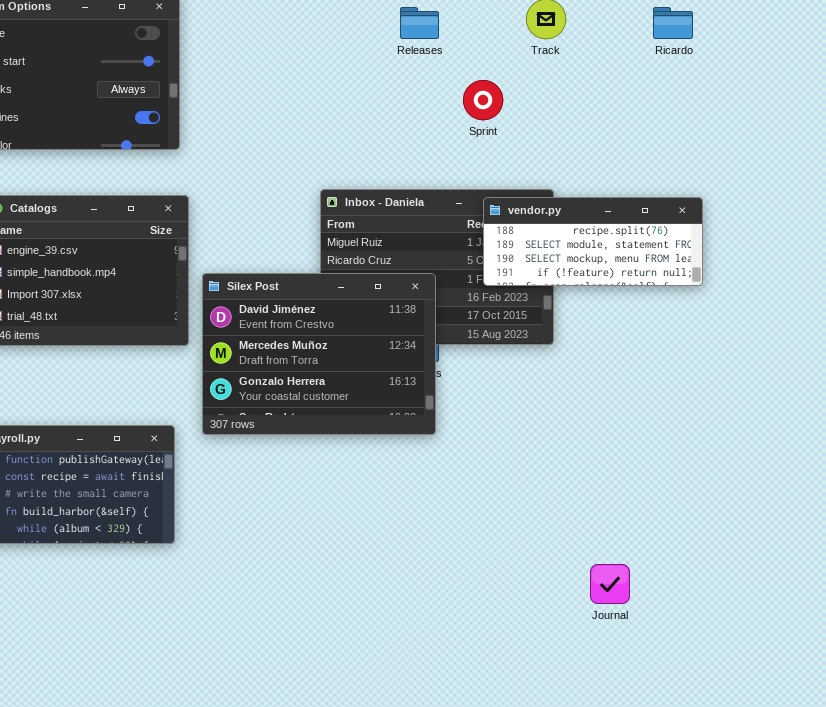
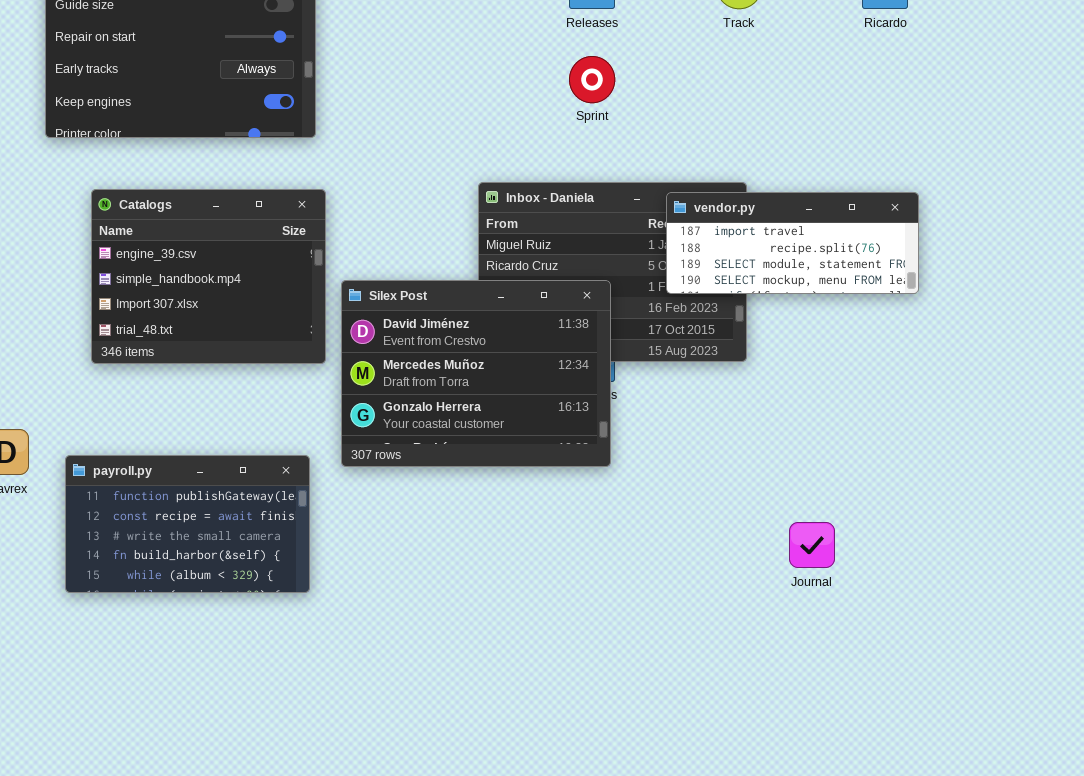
Sprint: [463,80,503,120] -> [569,56,615,103], moved
vendor.py: [483,197,703,286] -> [666,192,919,294], scrolled up 1 row
Journal: [590,564,630,604] -> [789,522,835,568], moved

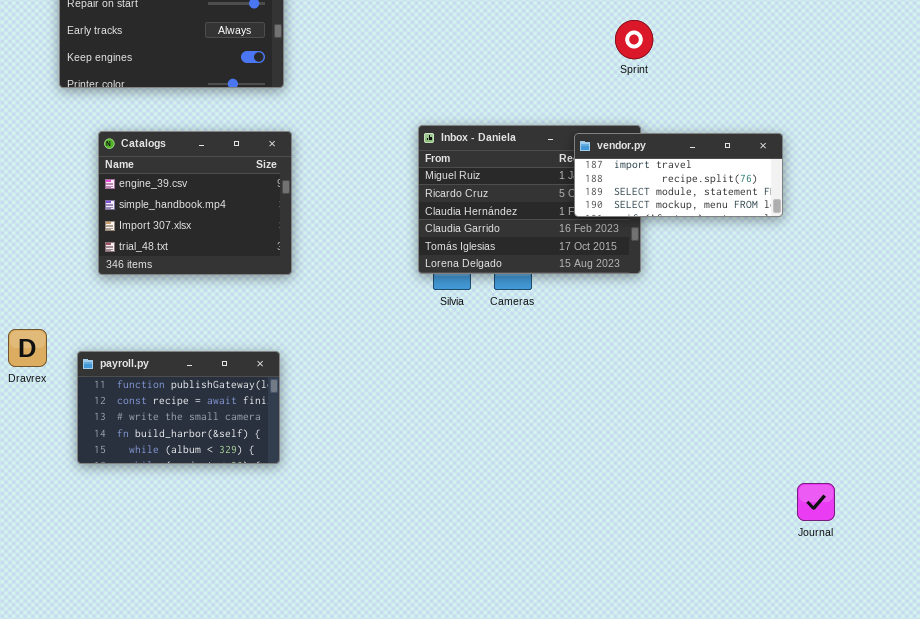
Sprint: [569,56,615,103] -> [615,20,653,59], moved
Silex Post: [341,280,611,467] -> none, closed
Journal: [789,522,835,568] -> [797,483,835,521], moved

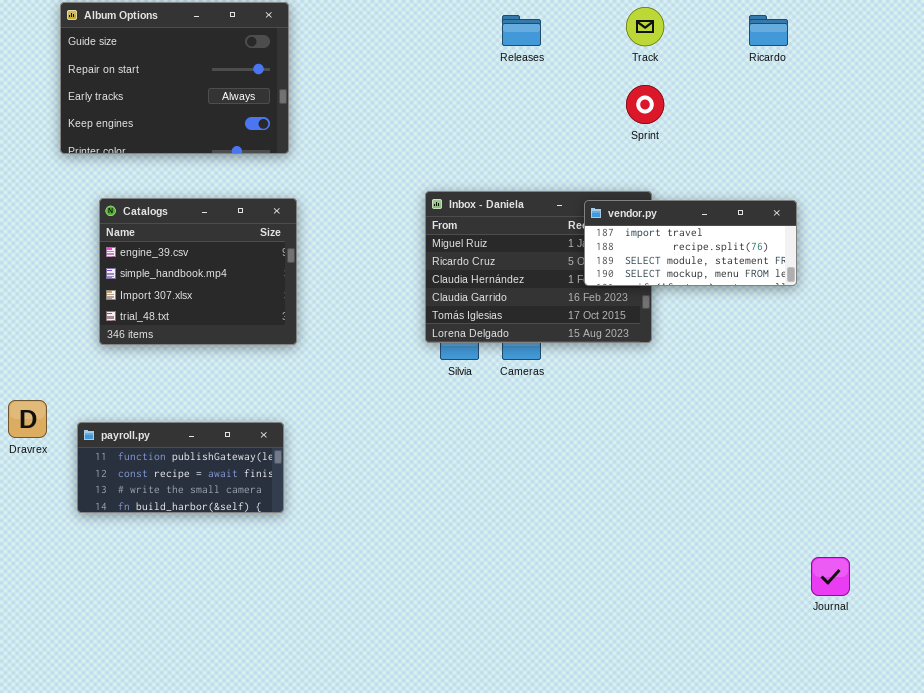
payroll.py: [77,351,280,464] -> [77,422,284,513], resized

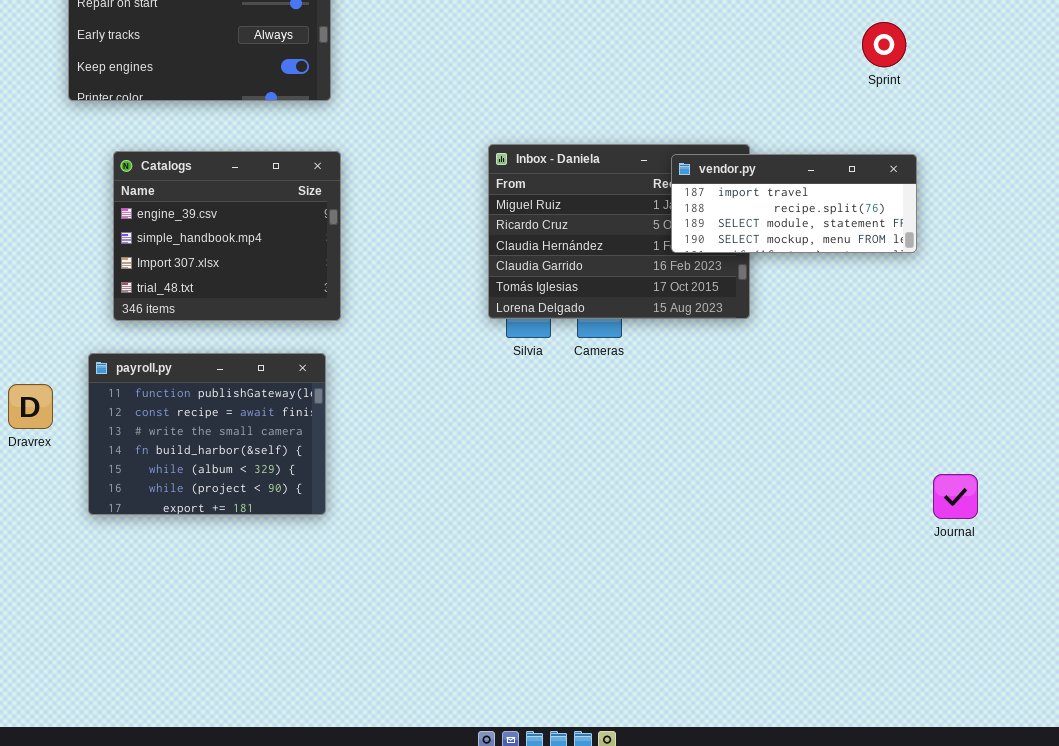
Sprint: [626,85,664,124] -> [862,22,906,67], moved
payroll.py: [77,422,284,513] -> [88,353,326,515], resized
Journal: [811,557,850,596] -> [933,474,978,519], moved

